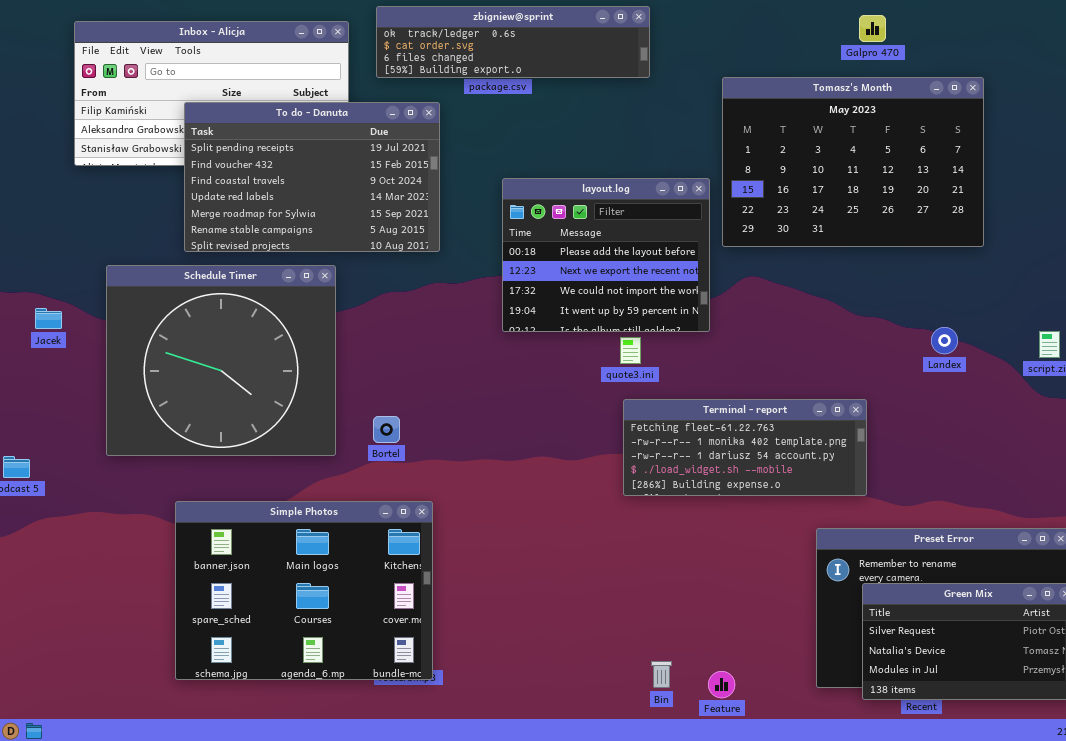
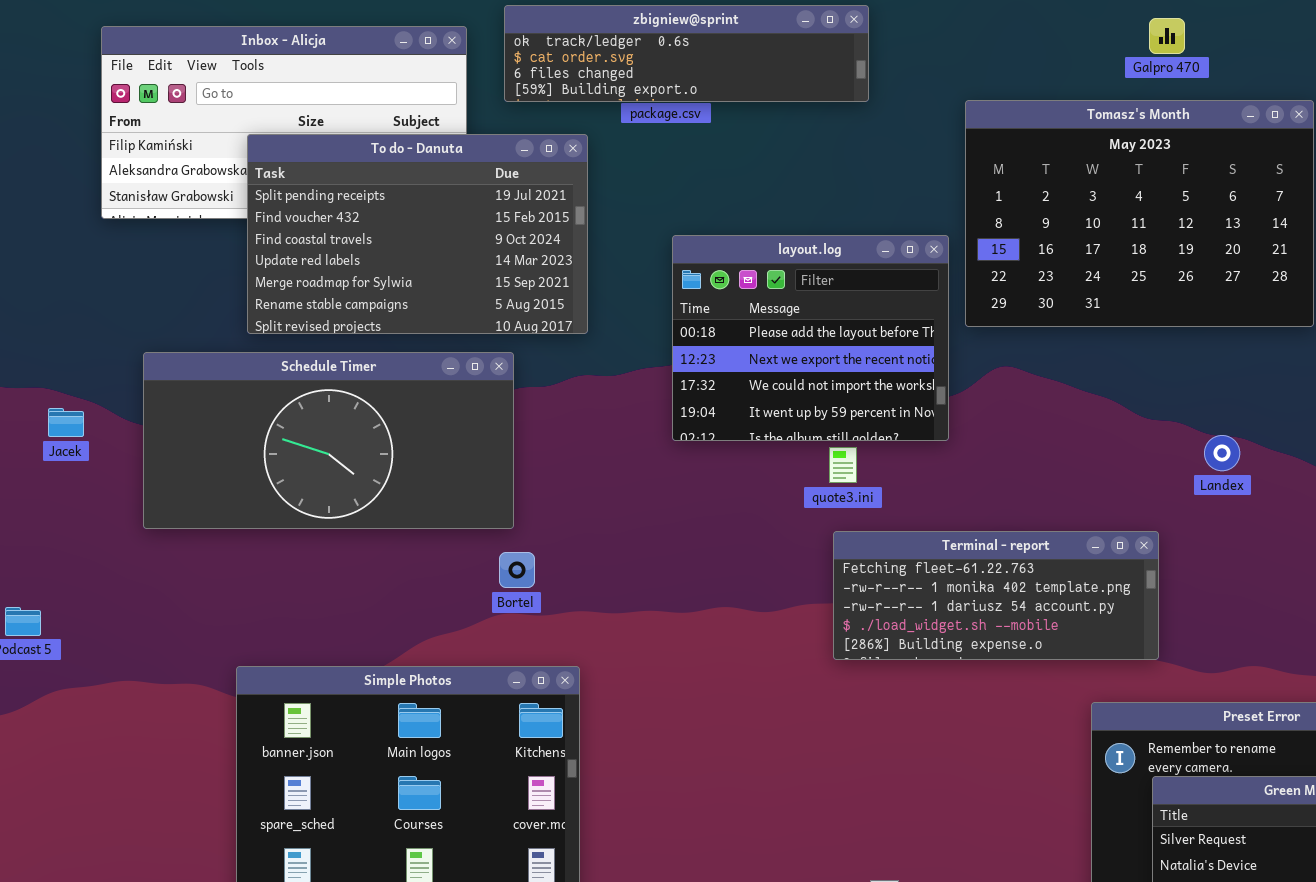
Schedule Timer: [106,265,336,456] -> [143,352,514,529], resized
Landex: [931,327,958,354] -> [1204,435,1240,471], moved

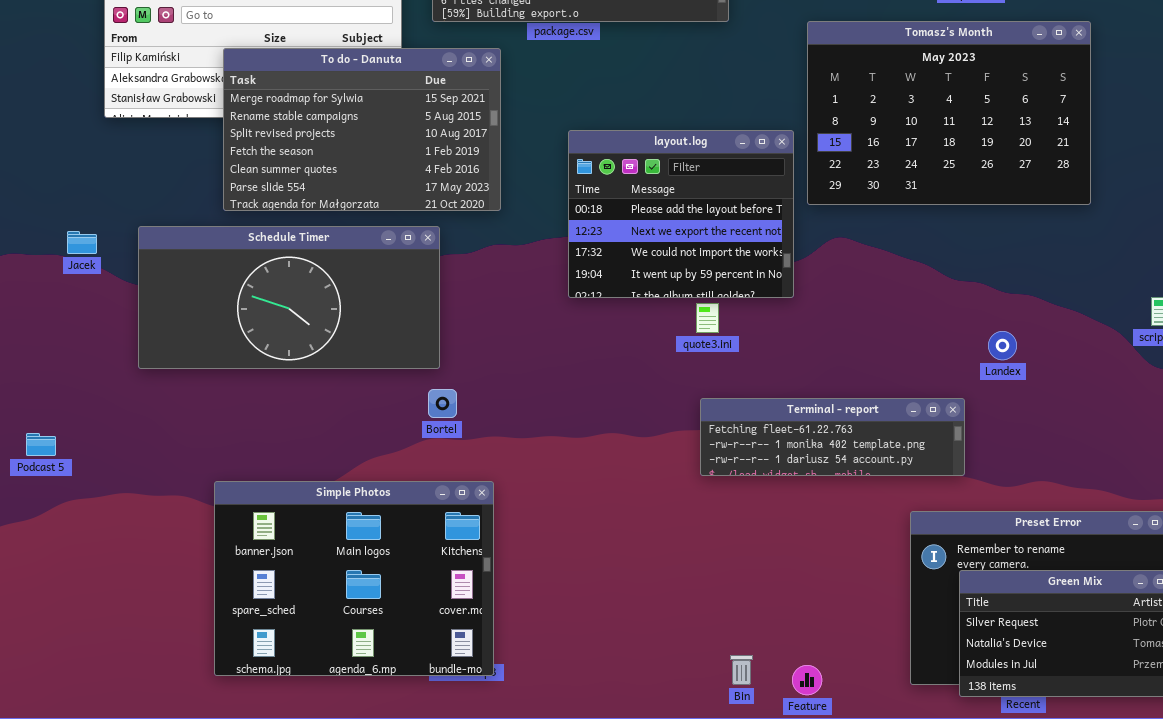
To do - Danuta: [247,134,588,334] -> [223,48,501,211], scrolled down 4 rows
Jacek: [48,408,84,437] -> [67,231,97,254], moved
Landex: [1204,435,1240,471] -> [988,331,1017,360], moved
Terminal - report: [833,531,1159,660] -> [700,398,965,476], resized

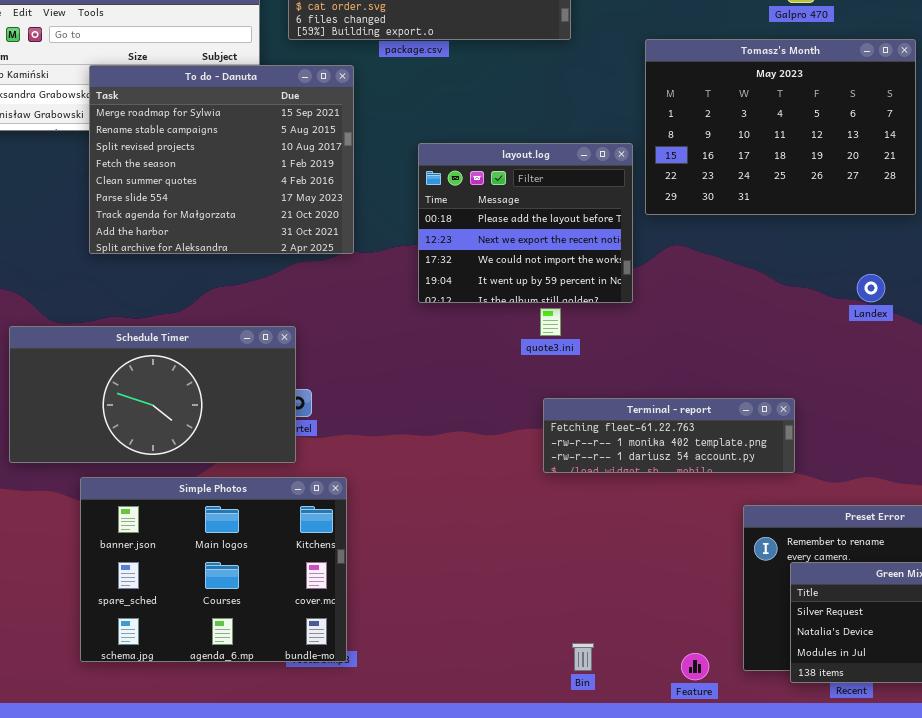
To do - Danuta: [223,48,501,211] -> [89,65,354,254], resized
Schedule Timer: [138,226,440,369] -> [9,326,296,463], moved
Landex: [988,331,1017,360] -> [857,274,885,302], moved
Feature: [792,665,822,695] -> [681,653,709,680], moved

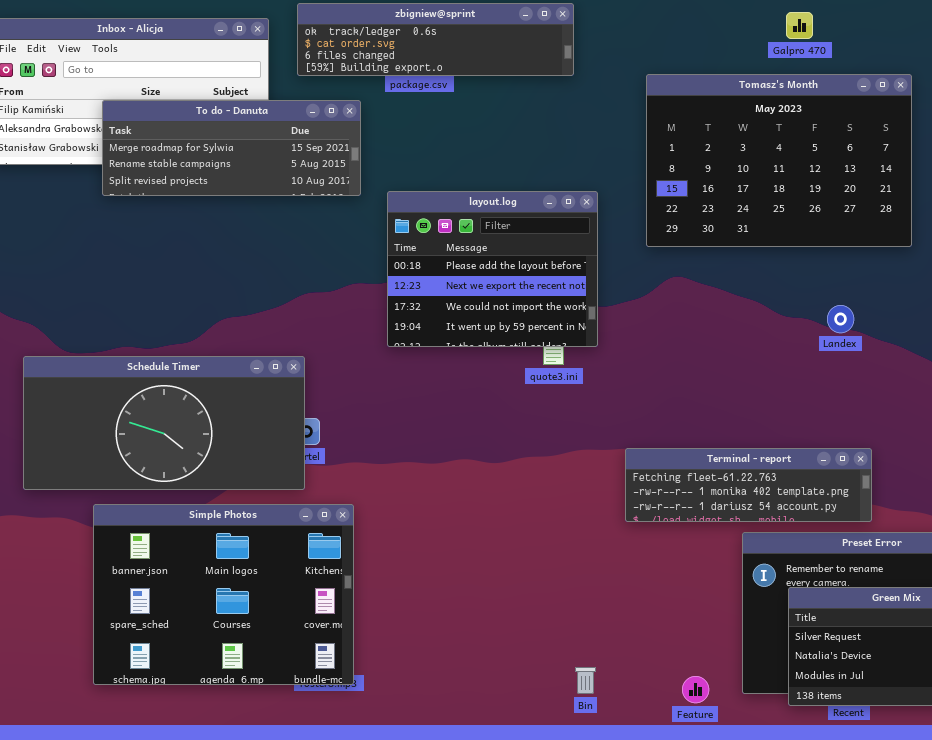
To do - Danuta: [89,65,354,254] -> [102,100,361,196], resized
layout.log: [418,143,633,303] -> [387,191,598,347], moved
Landex: [857,274,885,302] -> [827,305,854,333], moved
Terminal - report: [543,398,795,473] -> [625,448,872,522], moved

